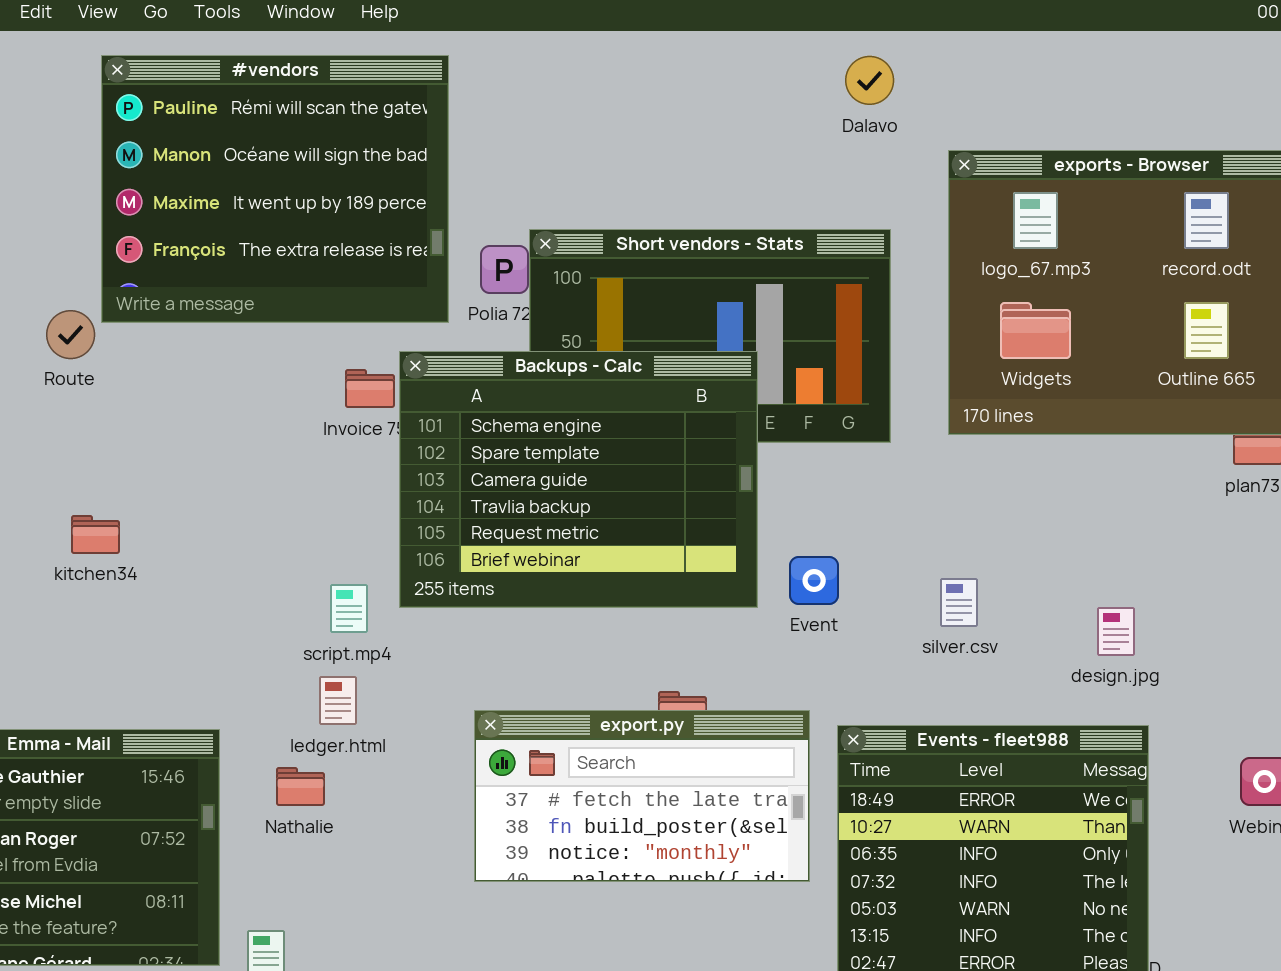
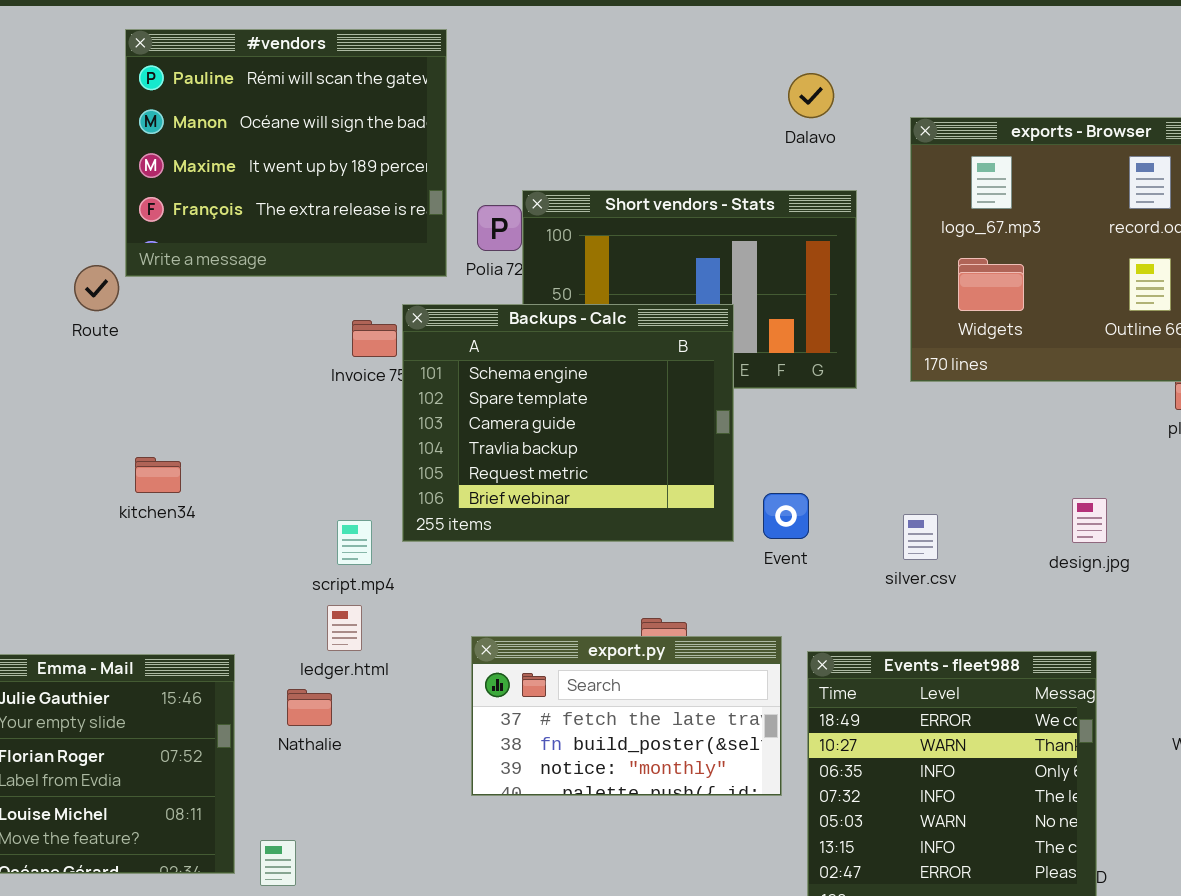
Dalavo: [845,56,894,105] -> [788,73,834,118], moved
kitchen34: [71,515,120,554] -> [135,457,181,493], moved
design.jpg: [1097,607,1135,656] -> [1072,498,1107,543], moved

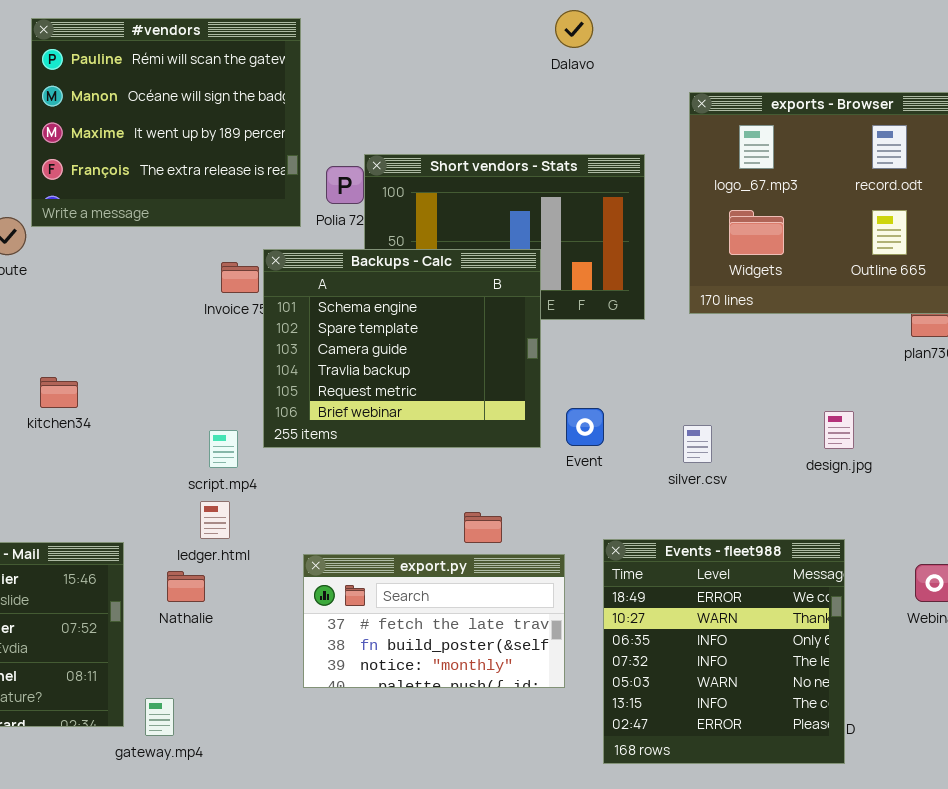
Dalavo: [788,73,834,118] -> [555,10,593,48], moved
export.py: [471,636,782,796] -> [303,554,565,688], moved

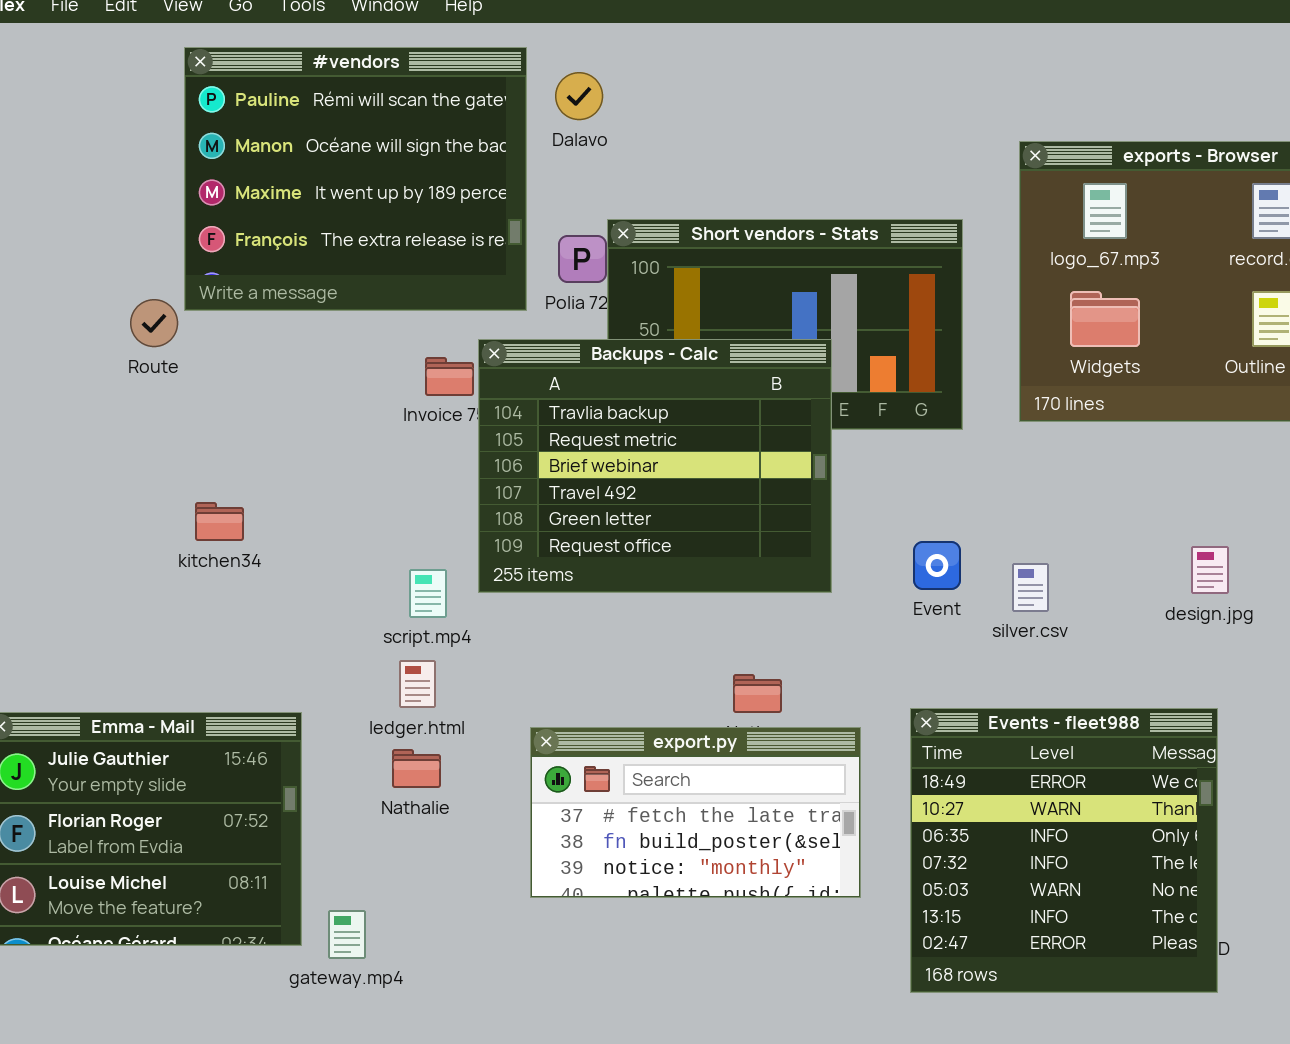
Dalavo: [555,10,593,48] -> [555,72,603,120], moved
Backups - Calc: [263,249,541,448] -> [478,339,832,593], scrolled down 3 rows
Event: [566,408,604,446] -> [913,541,961,590], moved
Nathalie: [167,571,205,602] -> [392,749,441,788], moved

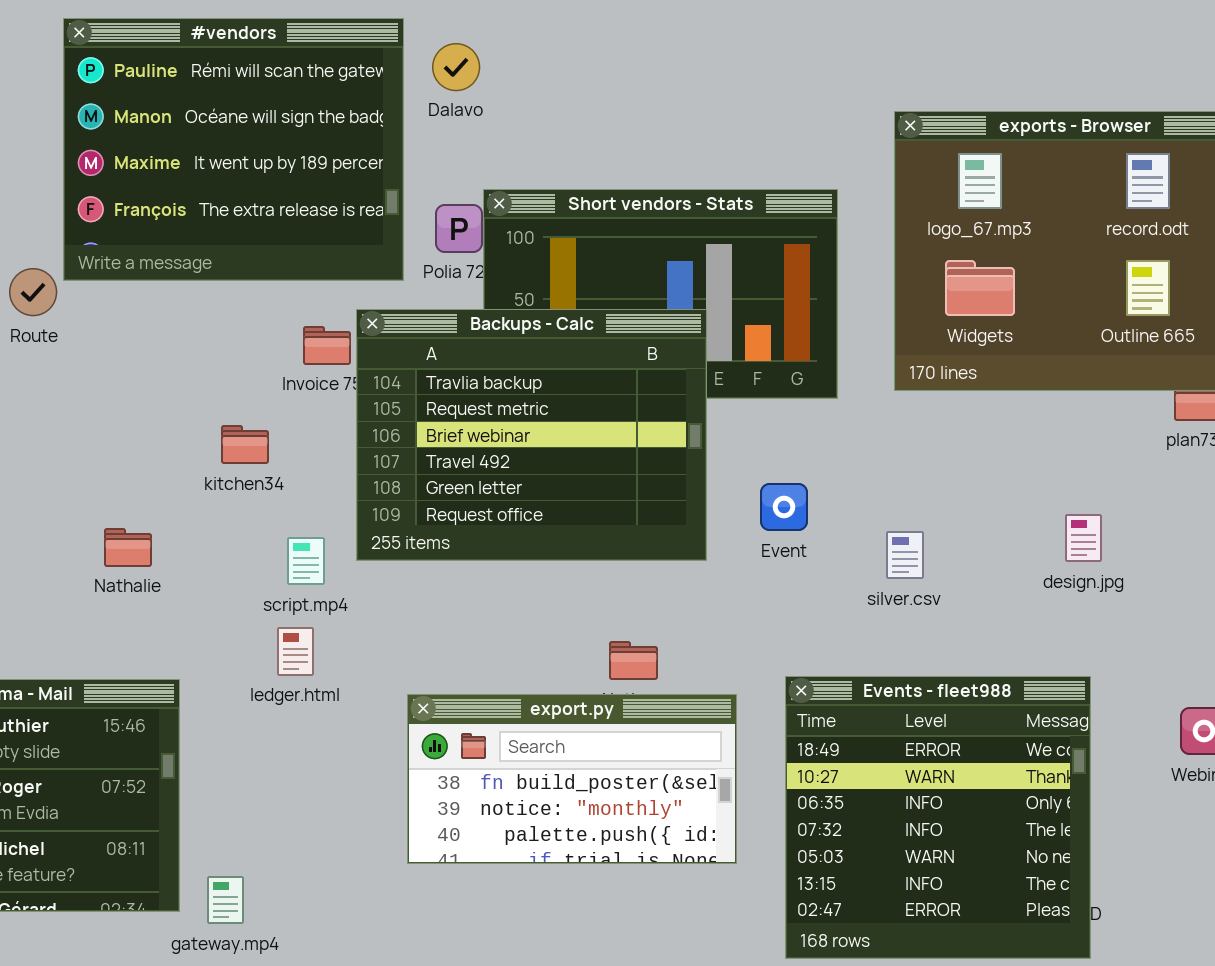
kitchen34: [195,502,244,541] -> [221,425,269,464], moved
Event: [913,541,961,590] -> [760,483,808,531], moved
export.py: [530,727,861,898] -> [407,694,737,864], scrolled down 1 row
Nathalie: [392,749,441,788] -> [104,528,152,567], moved

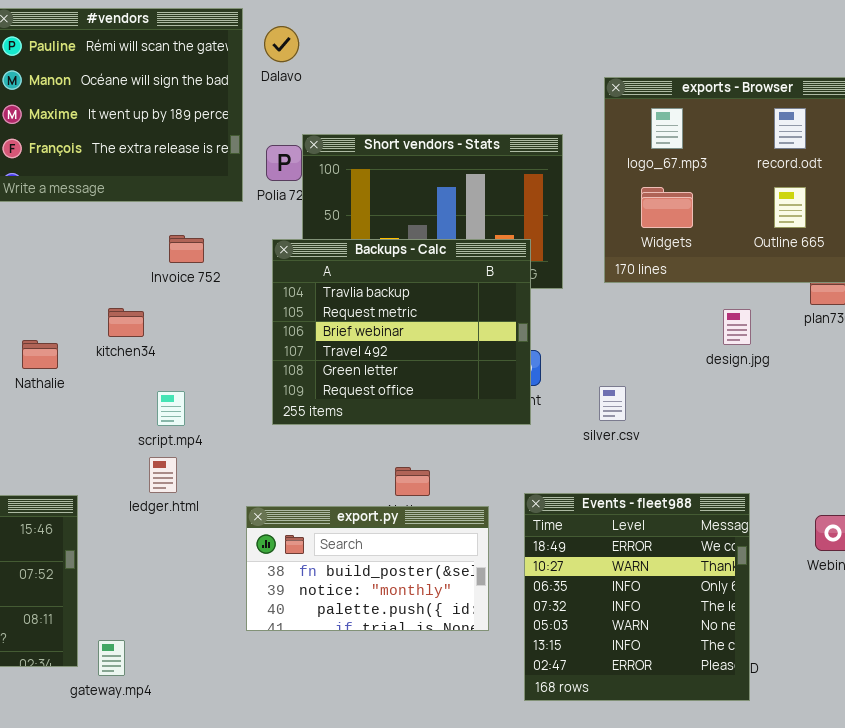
Backups - Calc: [356,309,707,561] -> [272,239,531,425], moved
design.jpg: [1065,514,1102,562] -> [723,309,751,345], moved
Nathalie: [104,528,152,567] -> [22,340,58,369], moved

